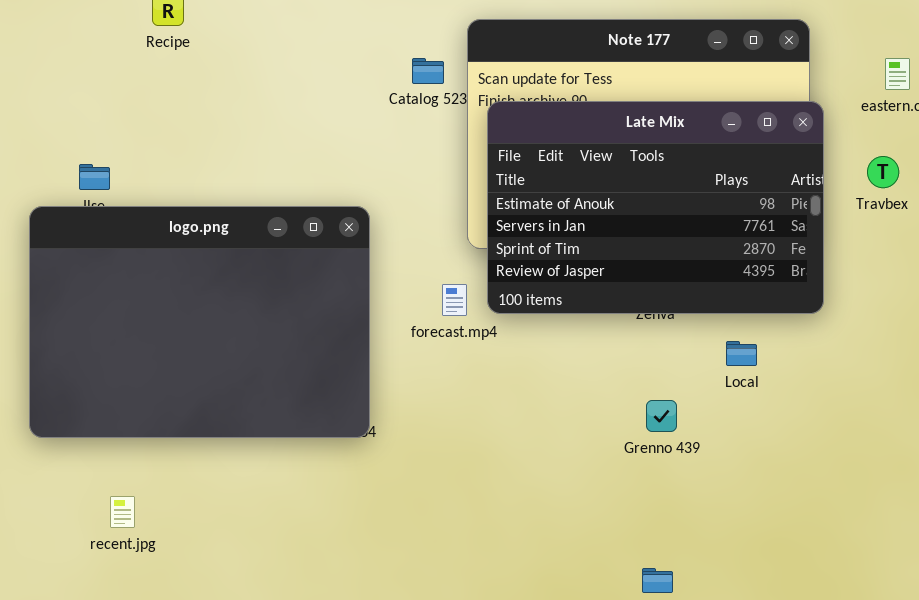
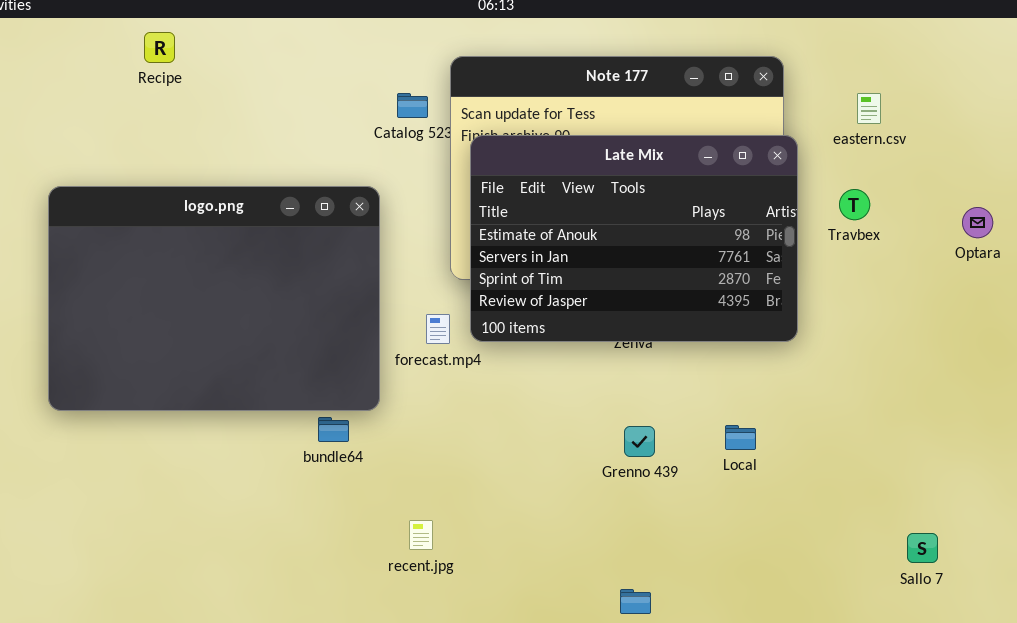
logo.png: [29,206,370,438] -> [48,186,380,411], moved
Local: [726,341,757,366] -> [725,425,756,450], moved
recent.jpg: [110,496,135,528] -> [409,520,433,550], moved

